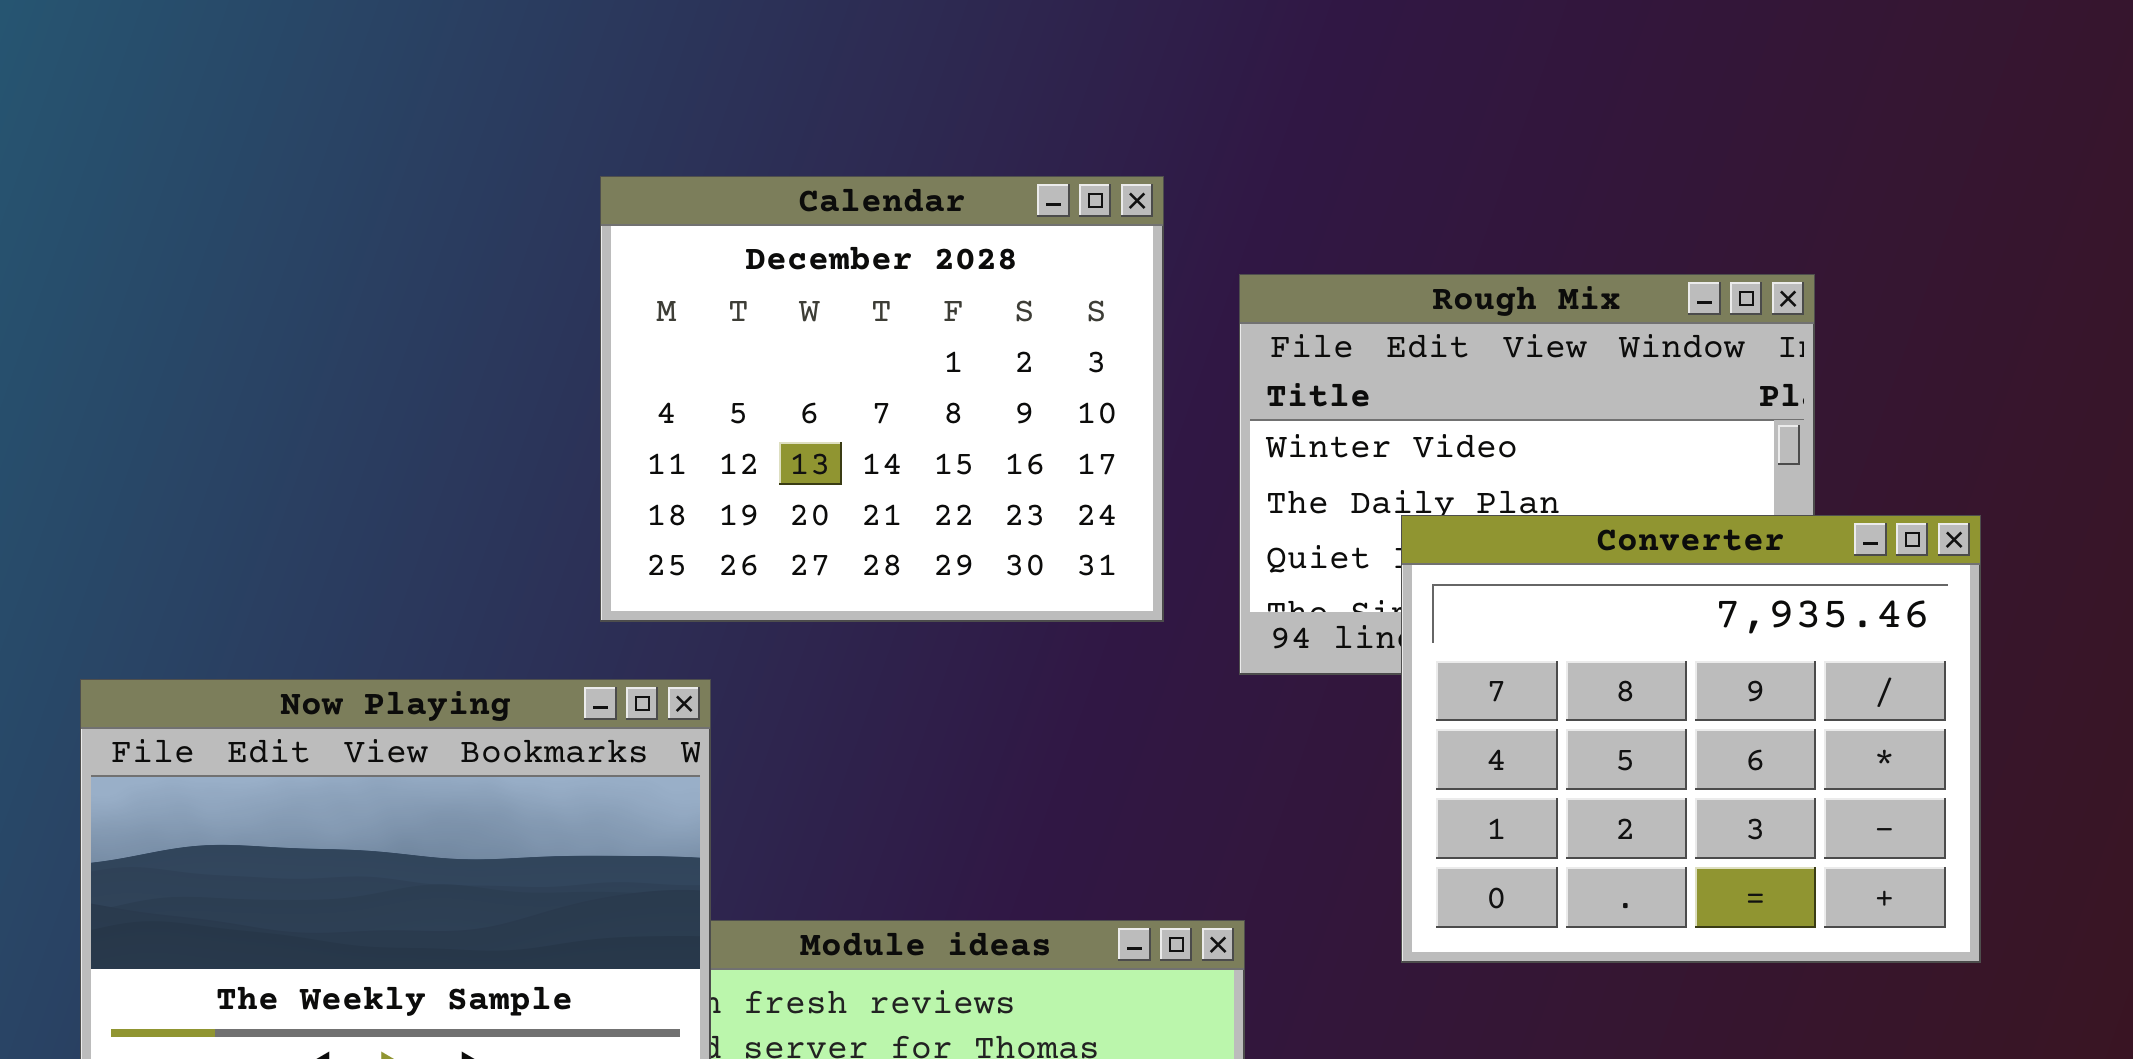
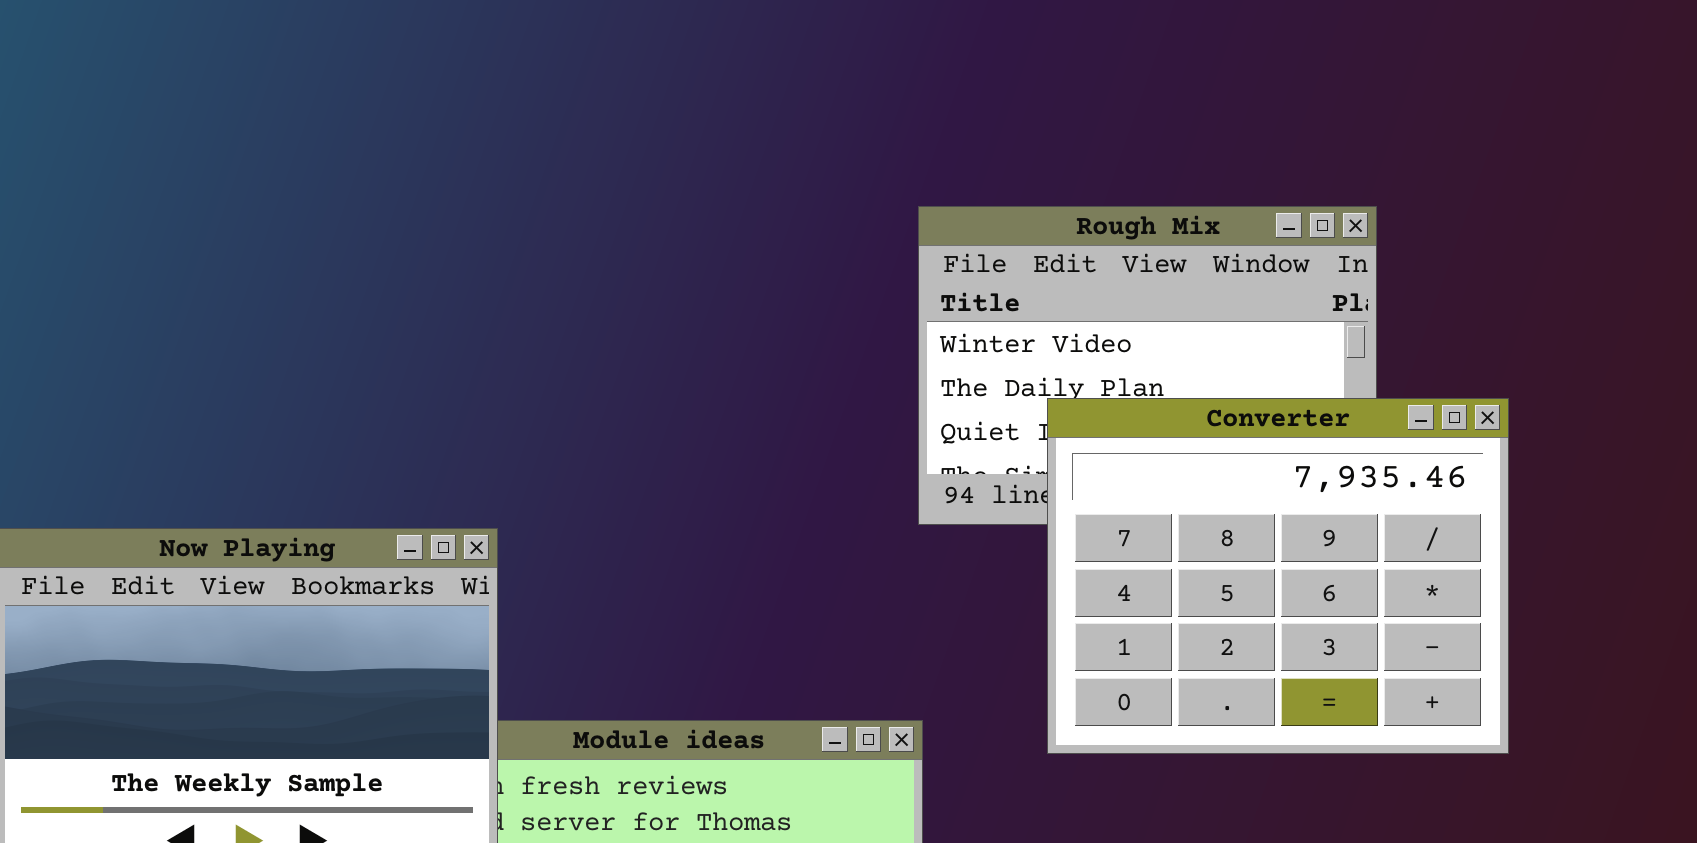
Calendar: [600,176,1164,622] -> none, closed

